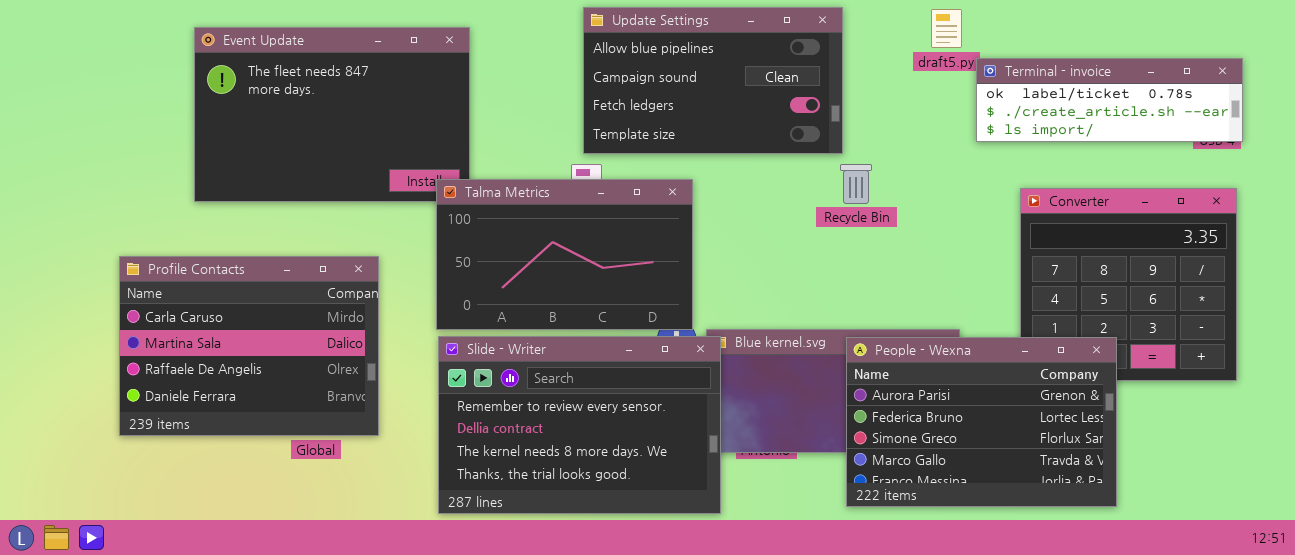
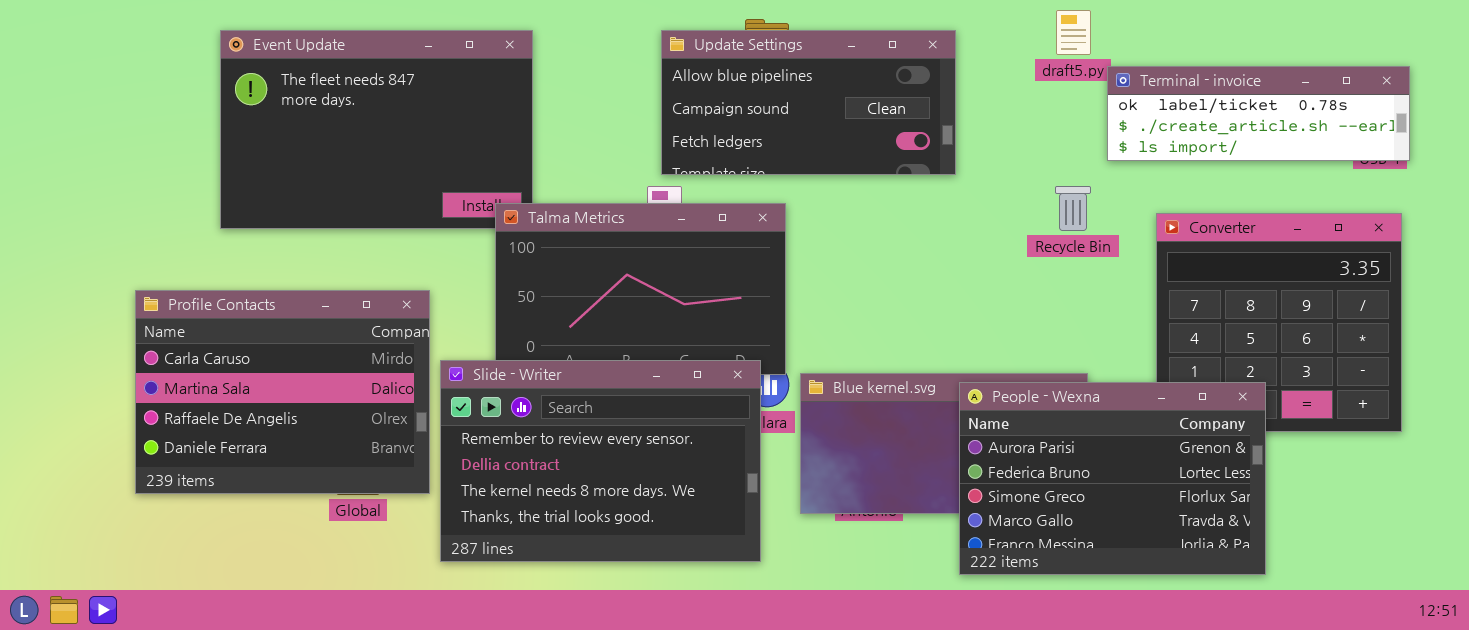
Update Settings: [583,7,843,154] -> [661,30,956,175], resized
Recycle Bin: [840,164,872,204] -> [1055,186,1091,231], moved
Slide - Writer: [438,336,721,514] -> [440,360,761,562], moved

